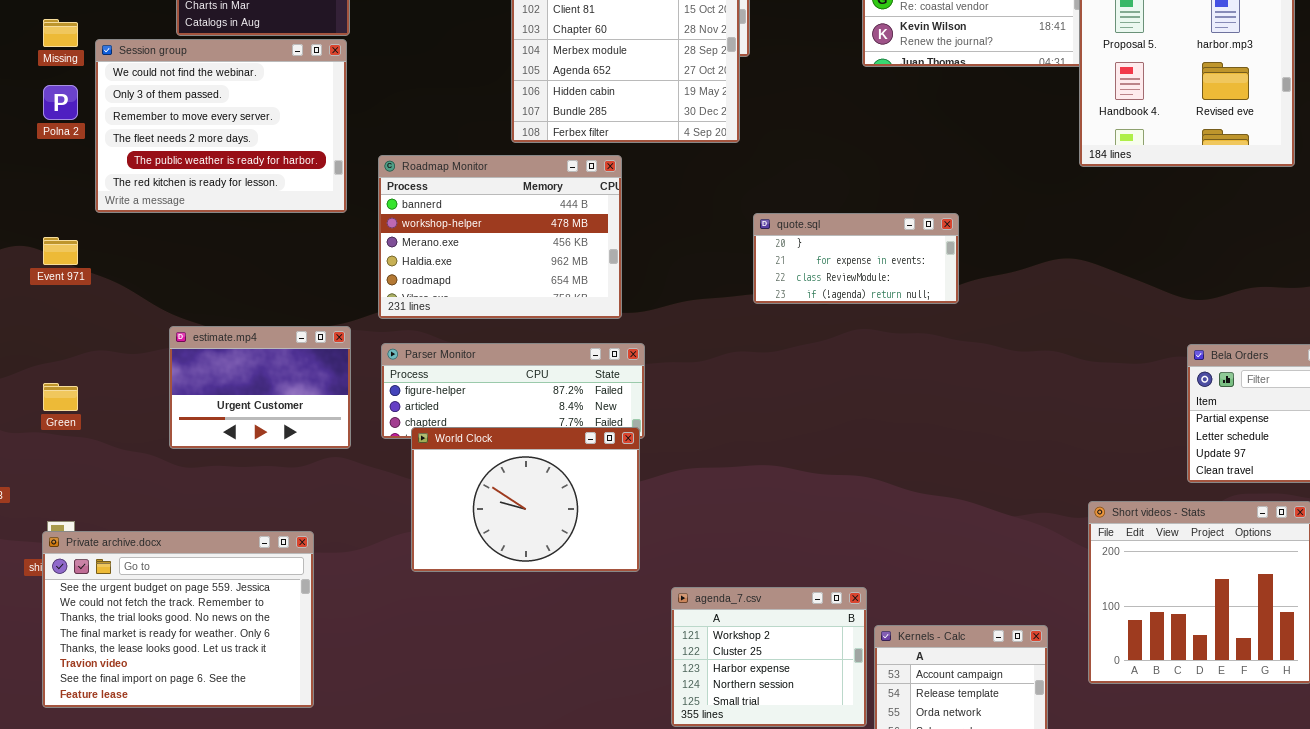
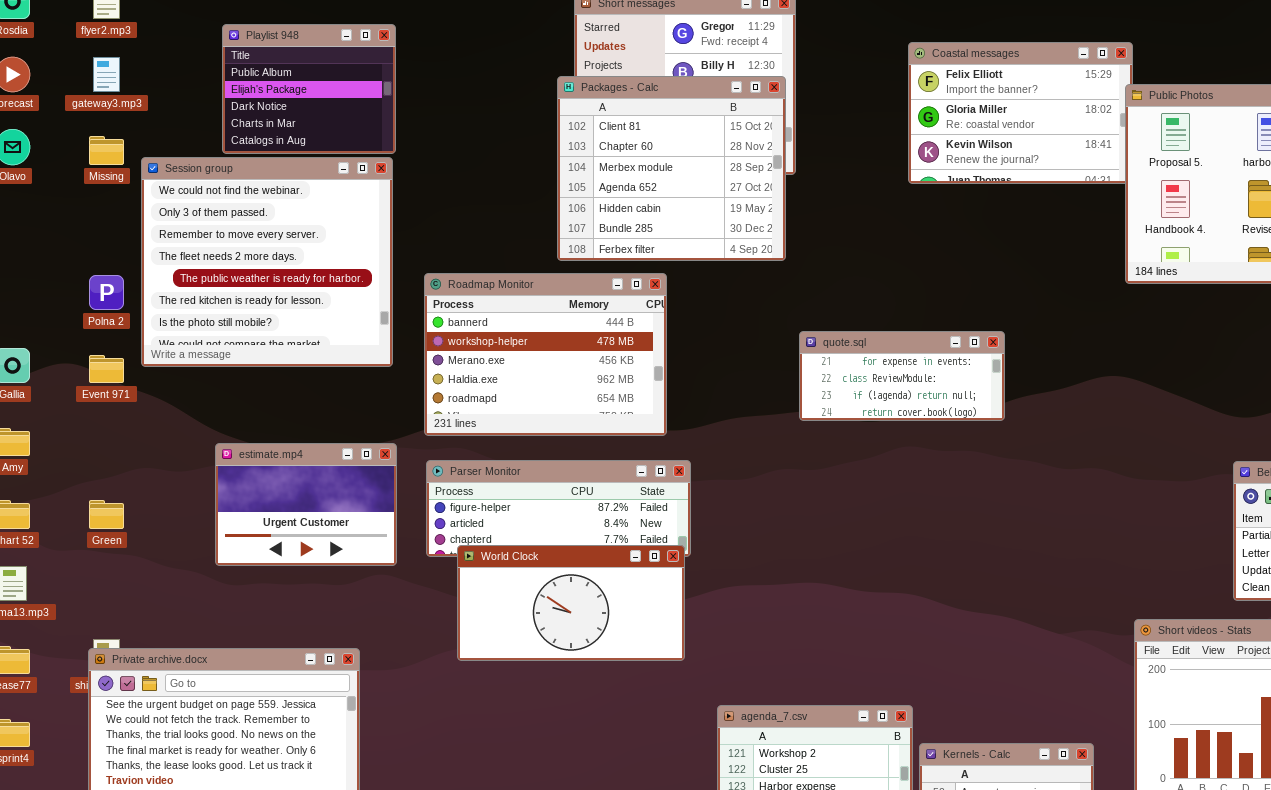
Session group: [95,39,347,213] -> [141,157,393,367], resized
Polna 2: [43,85,78,120] -> [89,275,124,310], moved
quote.sql: [753,213,959,304] -> [799,331,1005,421], scrolled down 1 row
World Clock: [411,427,640,572] -> [457,545,685,661], resized

